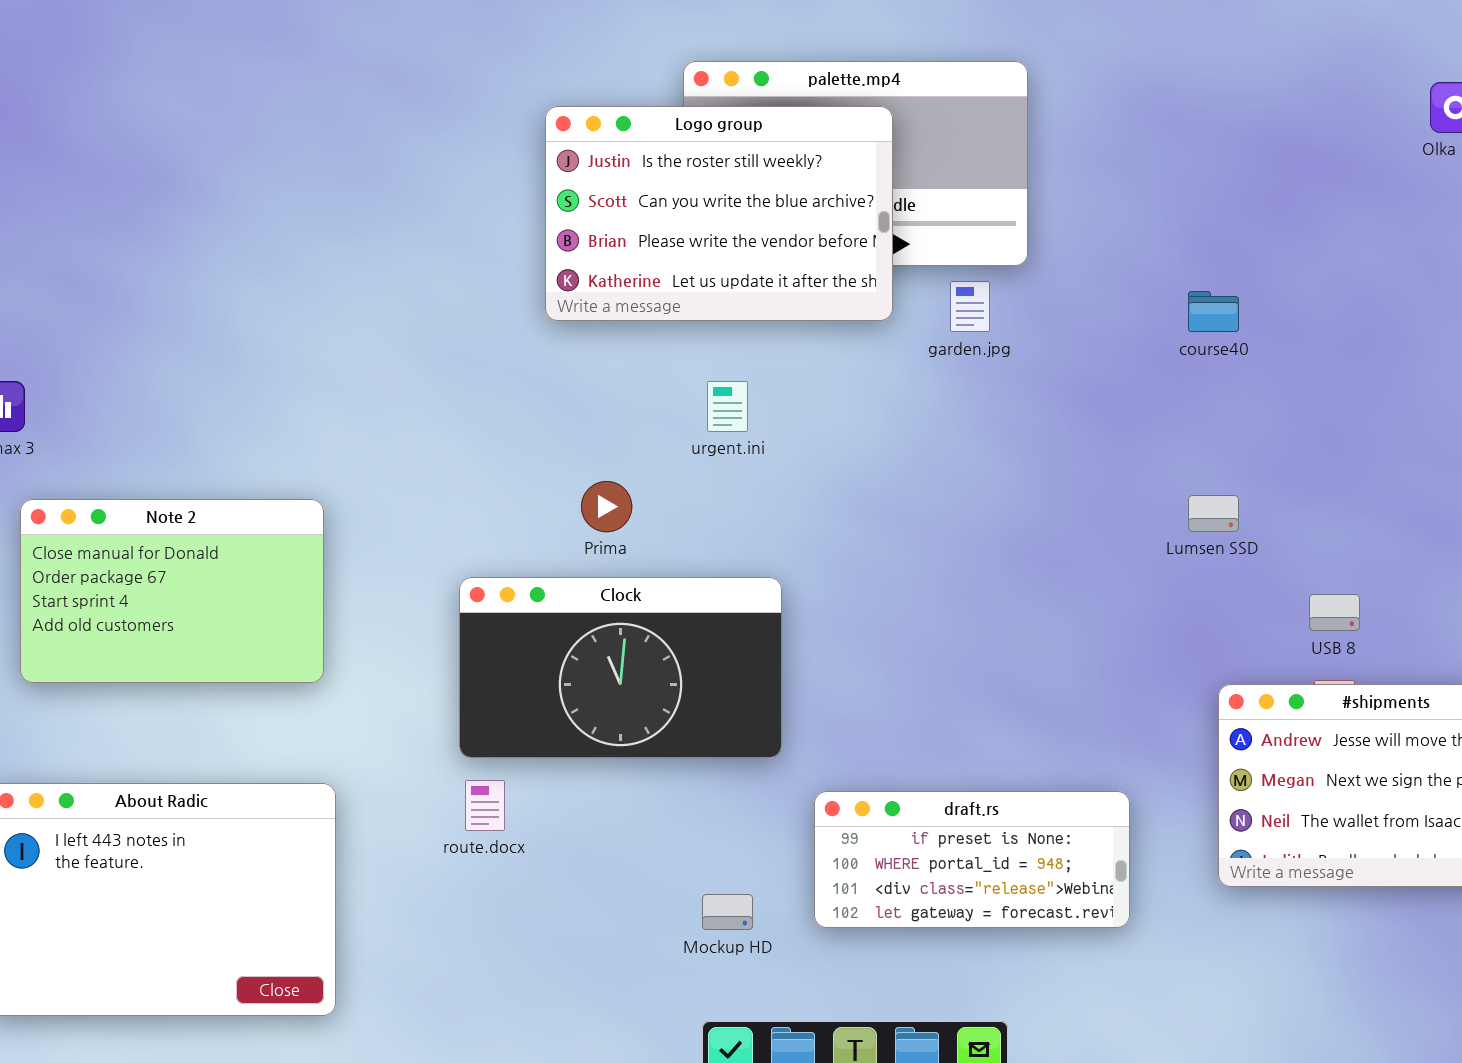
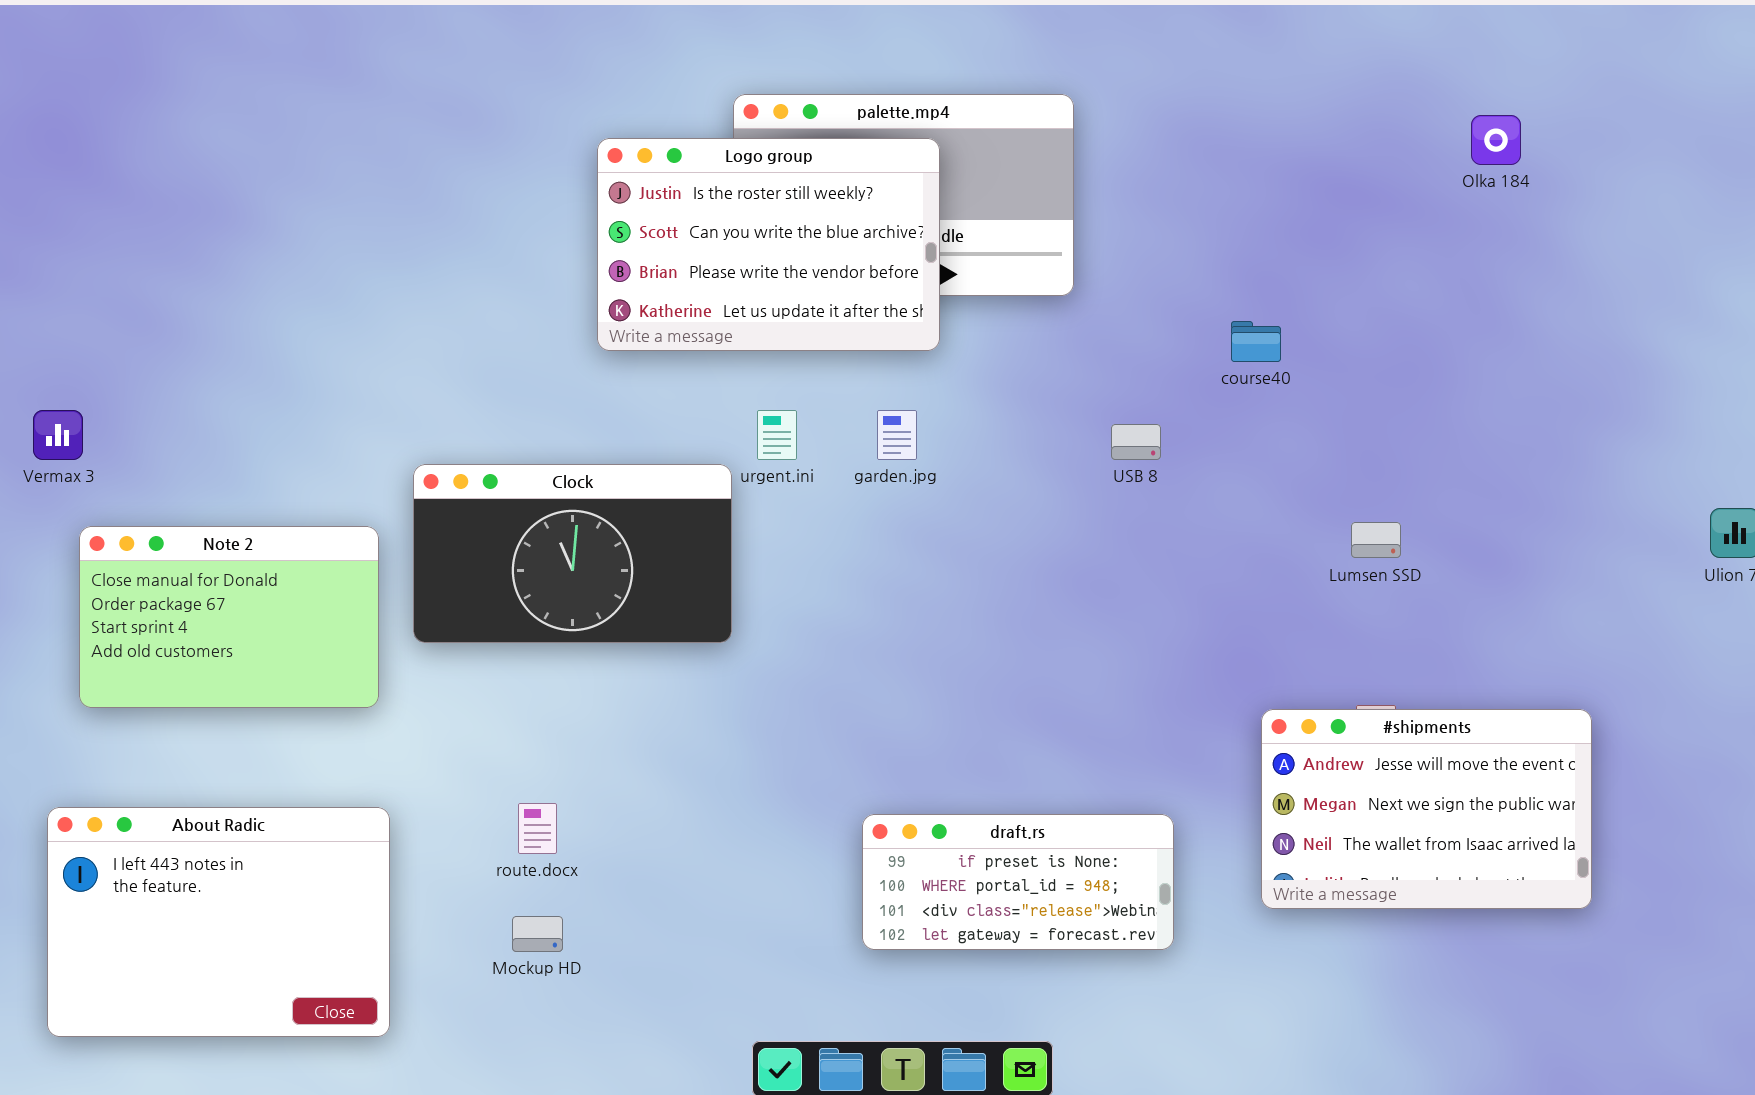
garden.jpg: [950,281,990,332] -> [877,410,917,460], moved
Lumsen SSD: [1188,495,1239,532] -> [1351,522,1401,558], moved
Clock: [459,577,782,758] -> [413,464,732,643], moved
USB 8: [1309,594,1360,631] -> [1111,424,1161,460], moved
Mockup HD: [702,894,753,930] -> [512,916,563,952], moved

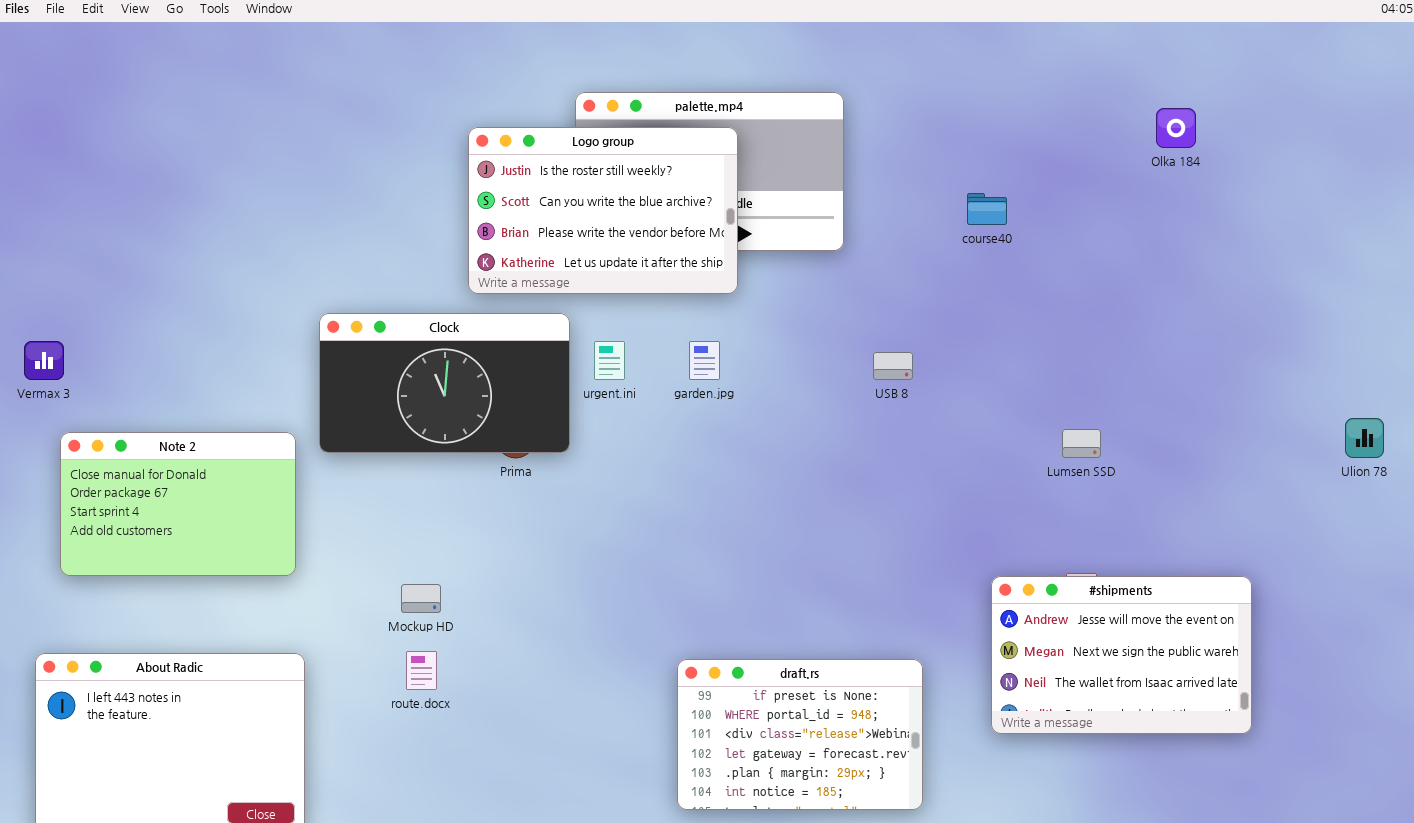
course40: [1231,321,1281,362] -> [967,193,1007,225], moved
Clock: [413,464,732,643] -> [319,313,570,453], moved
draft.rs: [862,814,1174,950] -> [677,659,923,810], resized
Mockup HD: [512,916,563,952] -> [401,584,441,613], moved

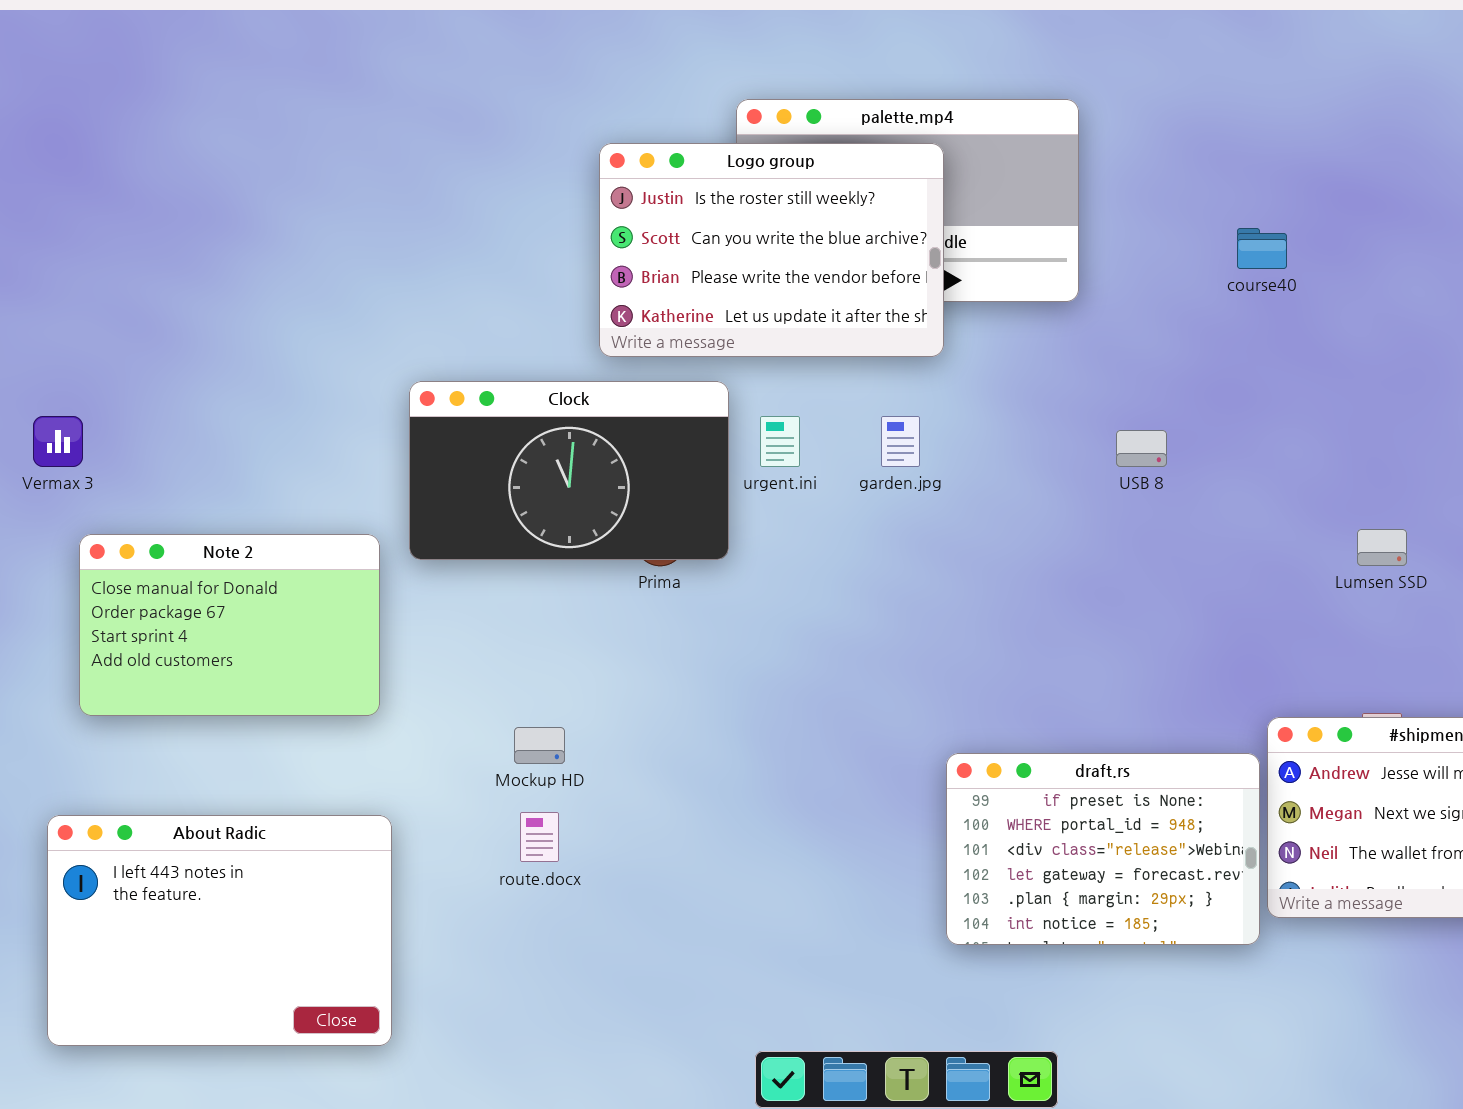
draft.rs: [677,659,923,810] -> [946,753,1260,945], moved

